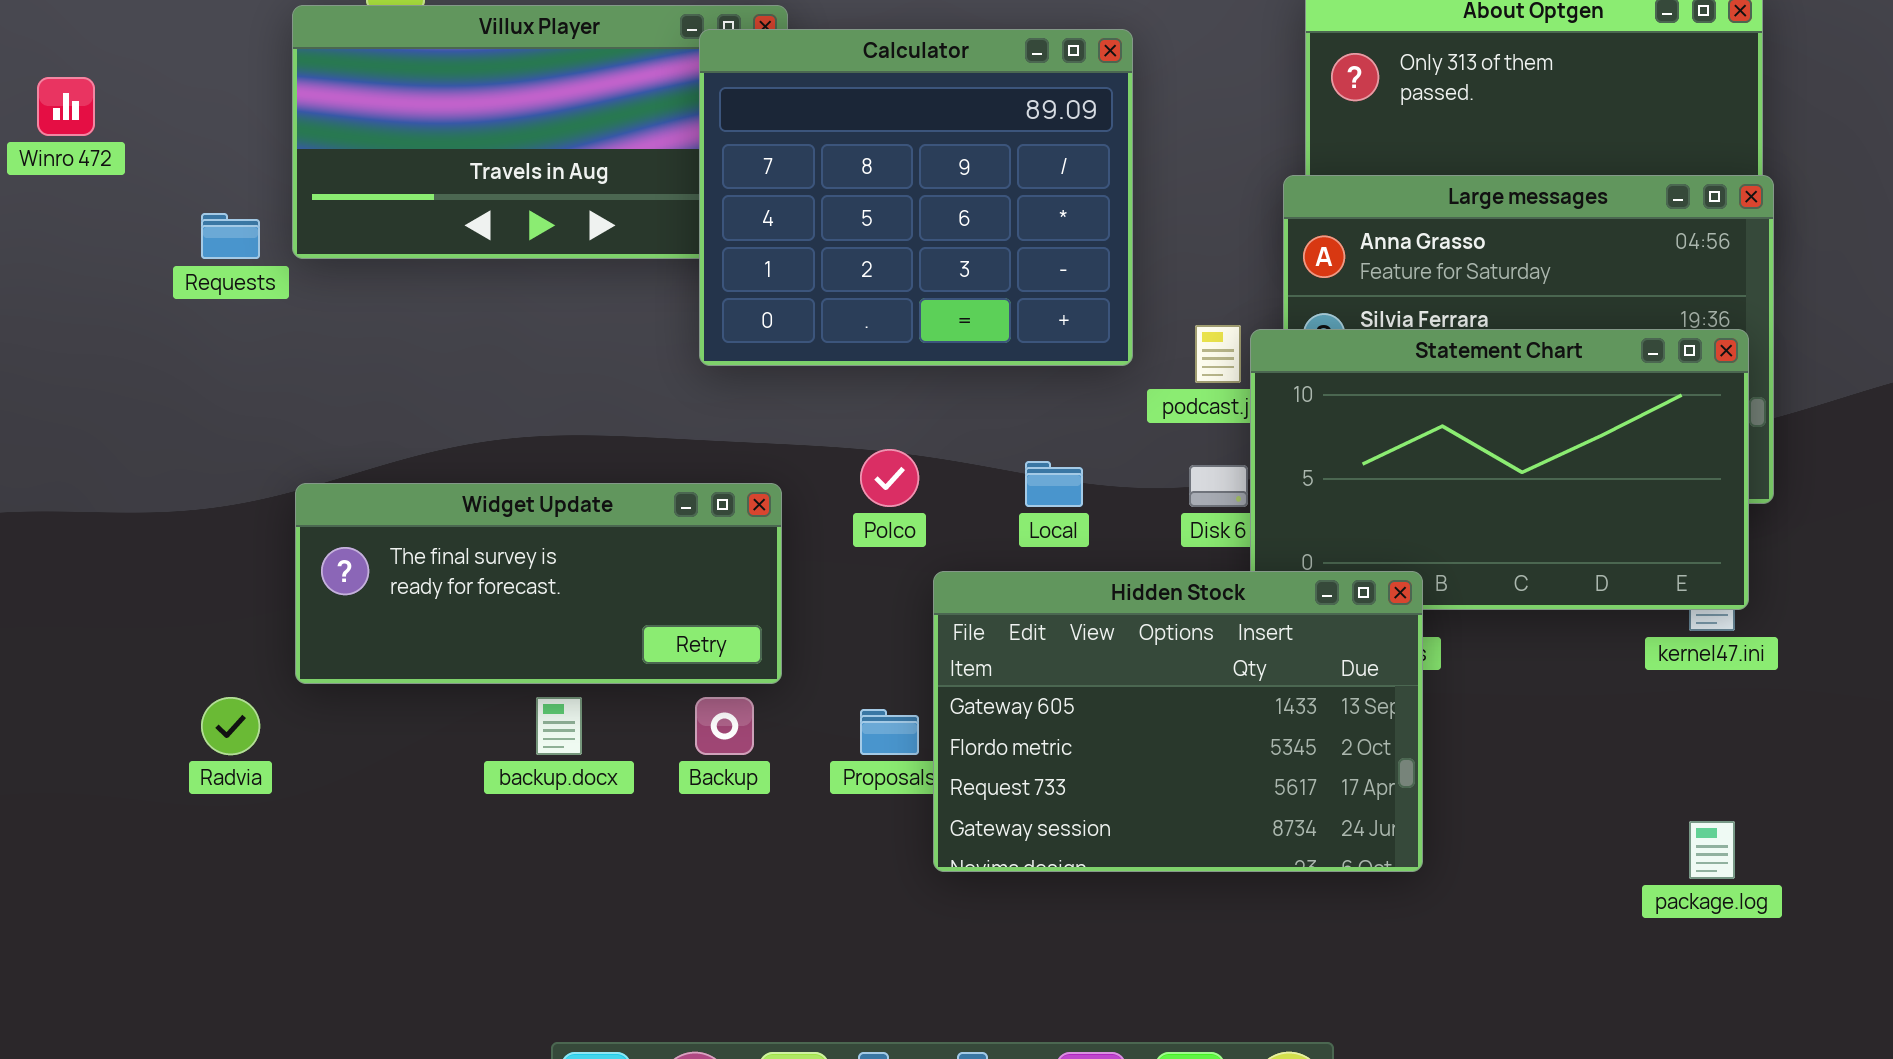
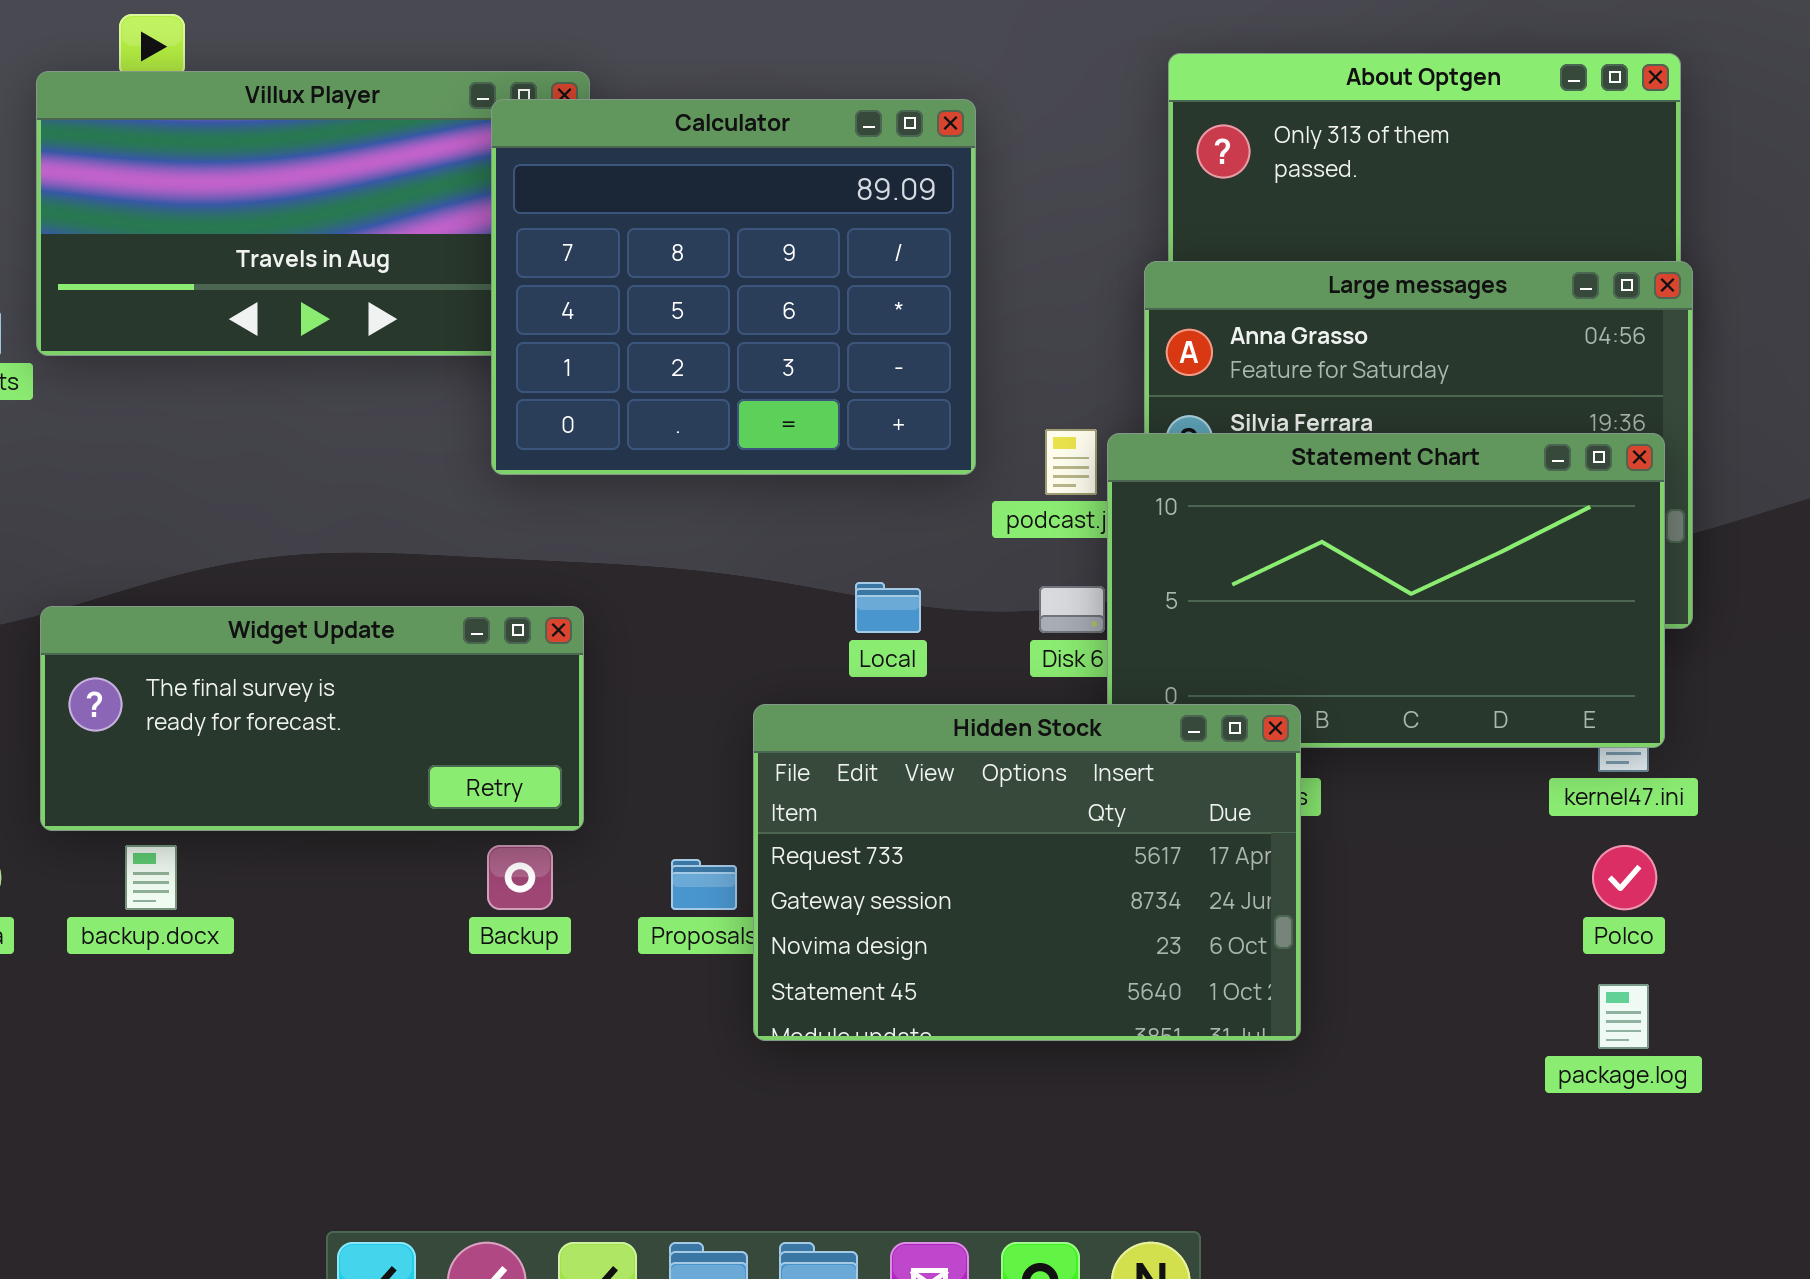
Polco: [860,449,919,507] -> [1592,845,1657,910], moved
Hidden Stock: [933,571,1423,872] -> [753,704,1301,1041], scrolled down 2 rows
backup.docx: [536,697,582,755] -> [125,845,177,910], moved

